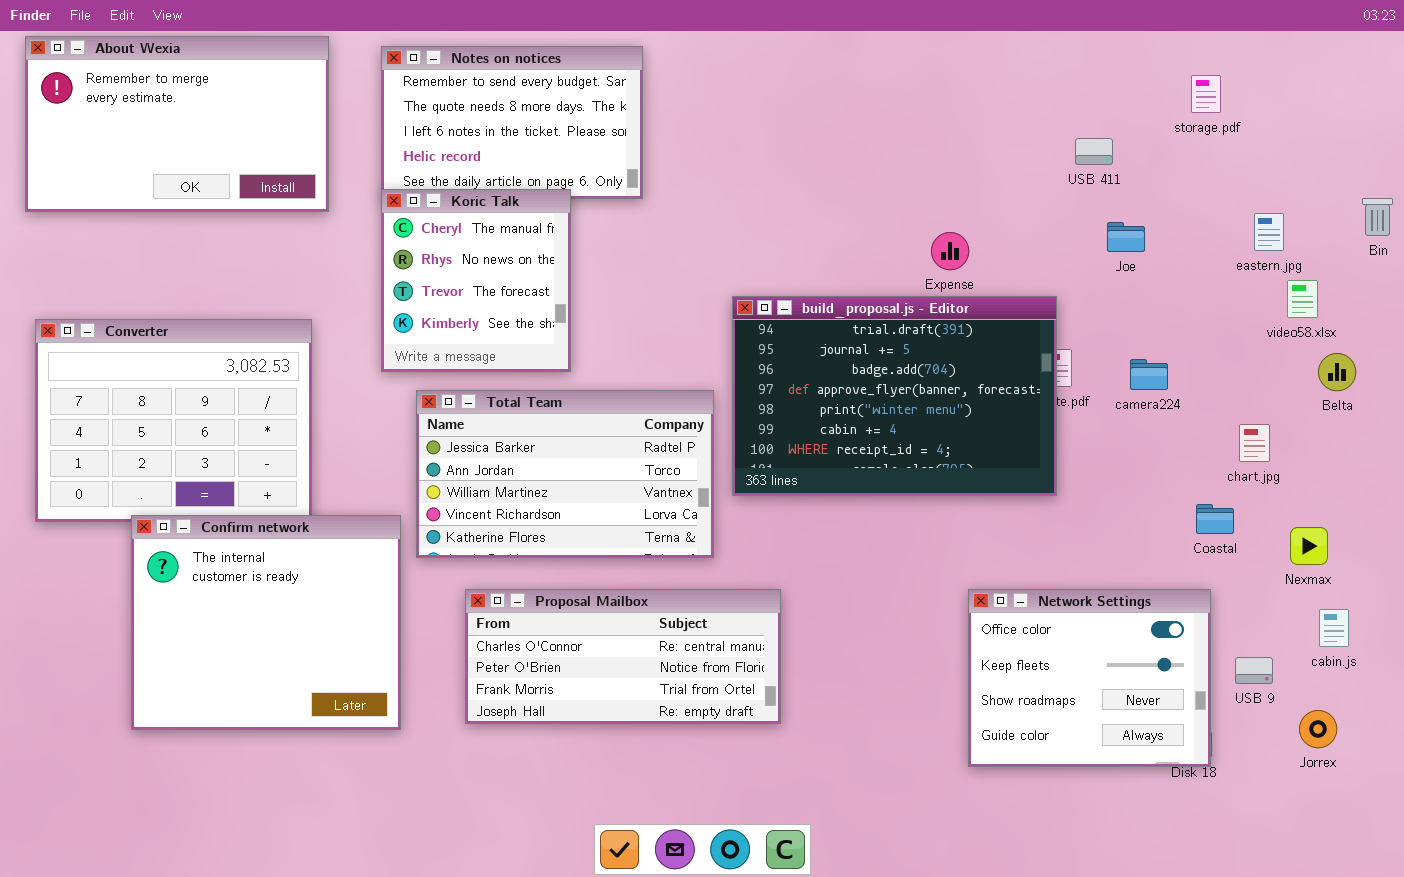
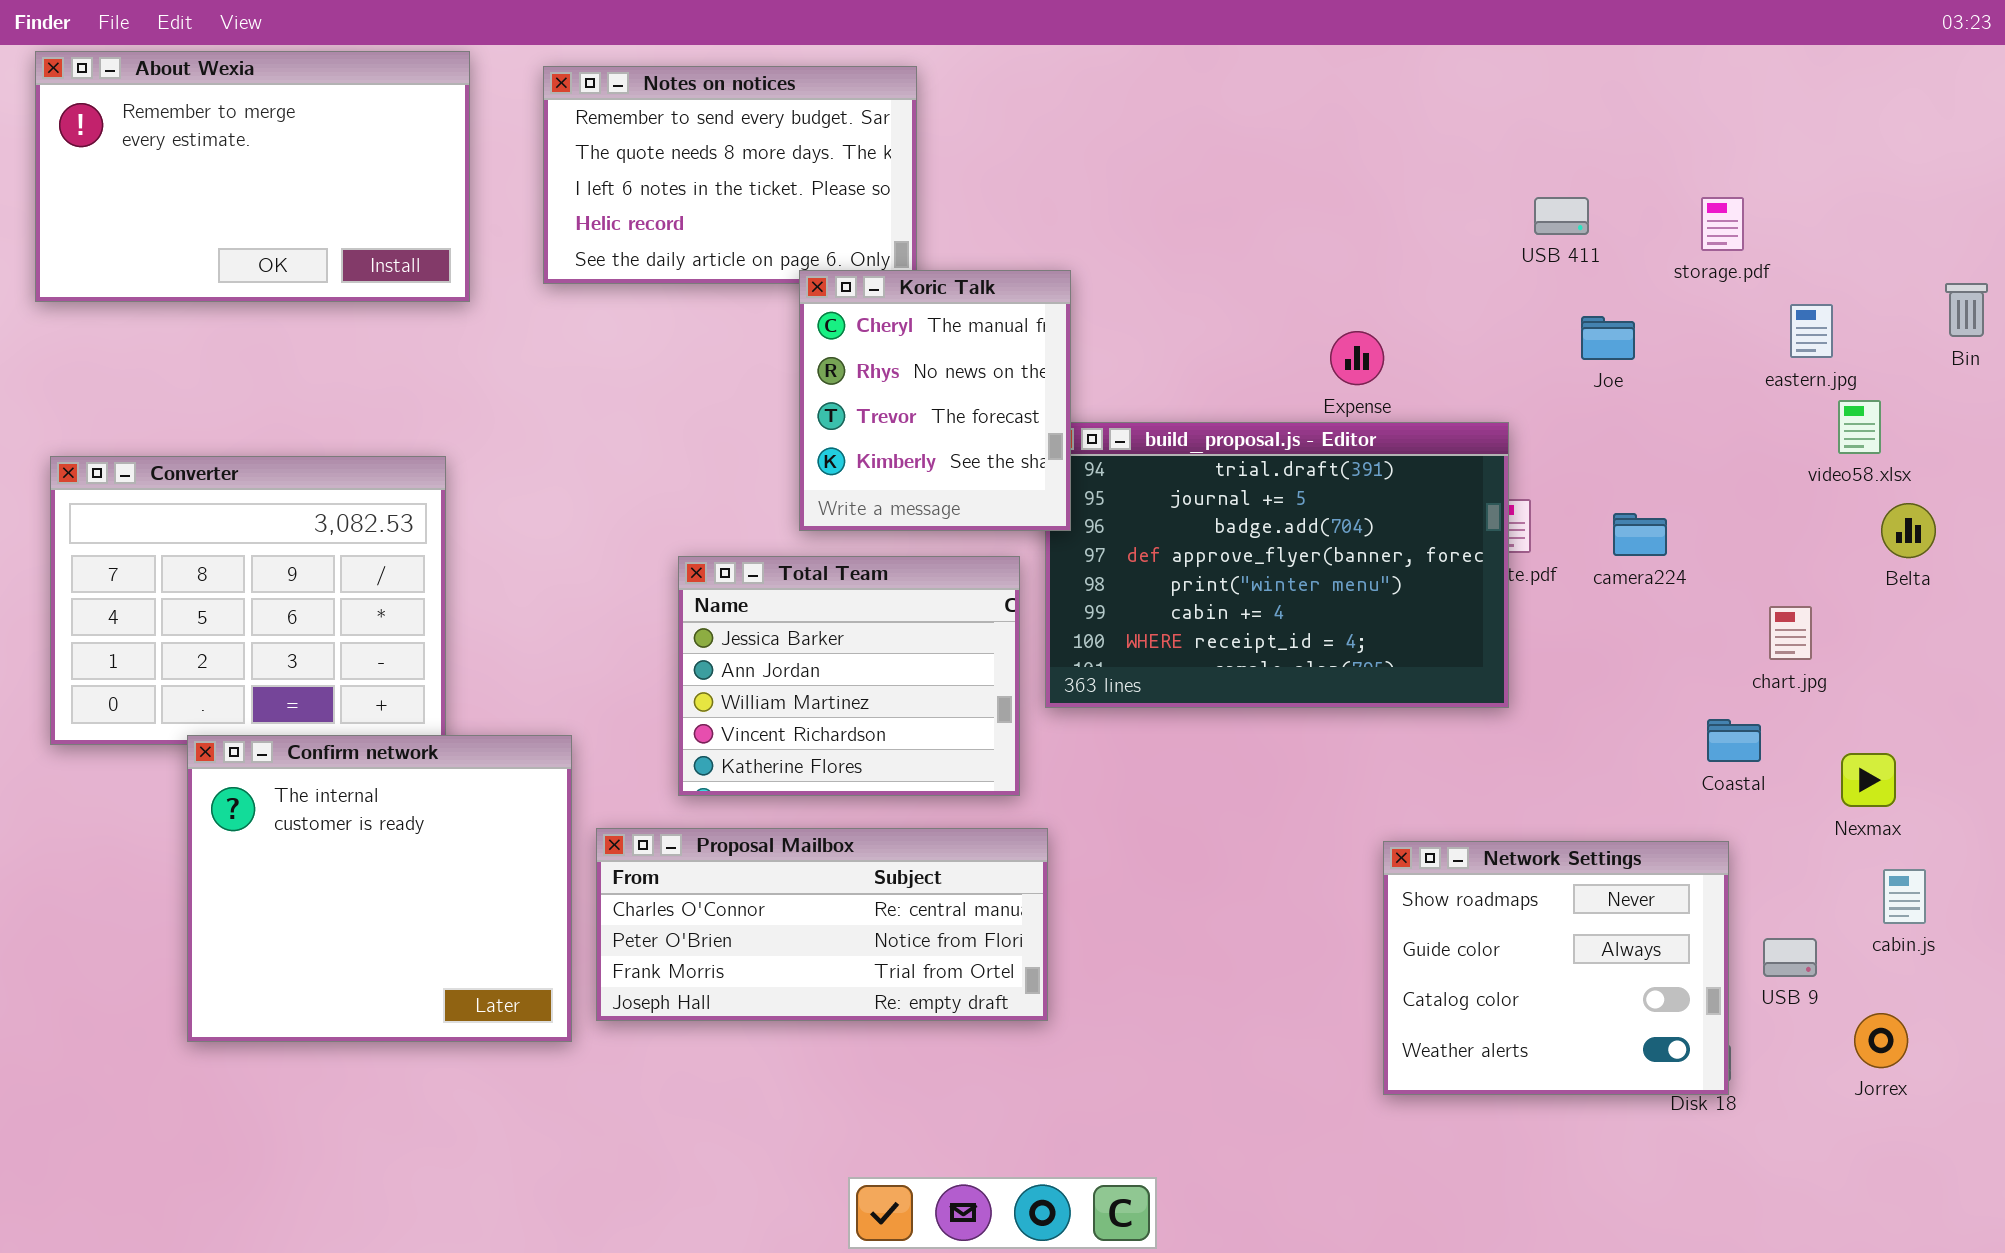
storage.pdf: [1191,75,1221,113] -> [1701,197,1744,251], moved
Koric Talk: [381,189,571,372] -> [799,270,1071,531], moved
Total Team: [416,390,714,558] -> [678,556,1020,796], resized
Proposal Mailbox: [465,589,781,724] -> [596,828,1048,1021], moved
Network Settings: [968,589,1211,767] -> [1383,841,1729,1095], scrolled down 2 rows

